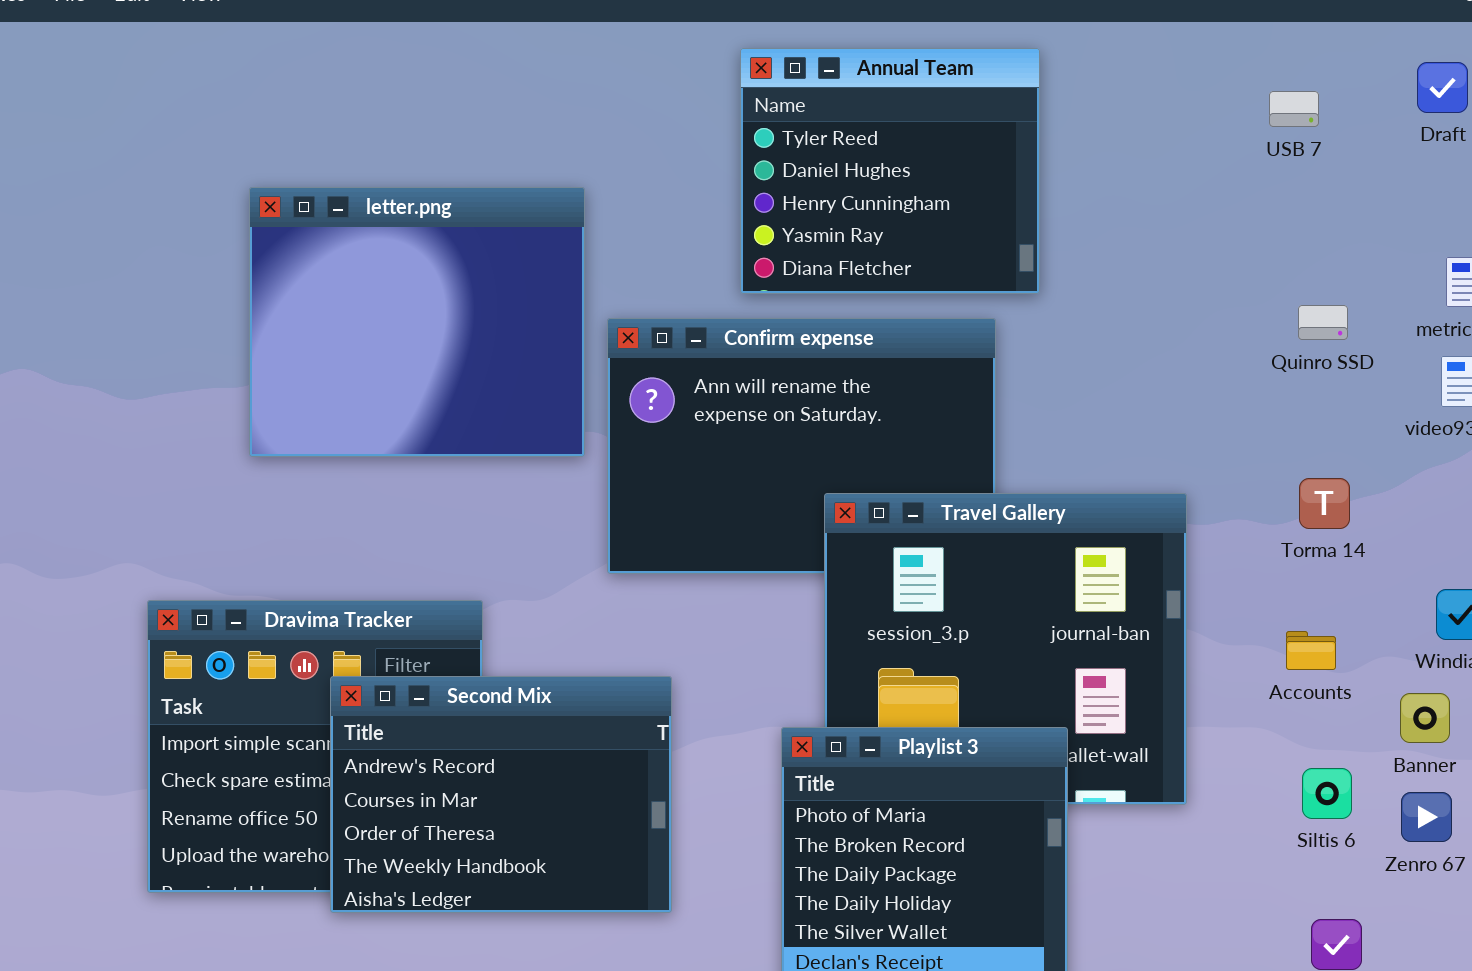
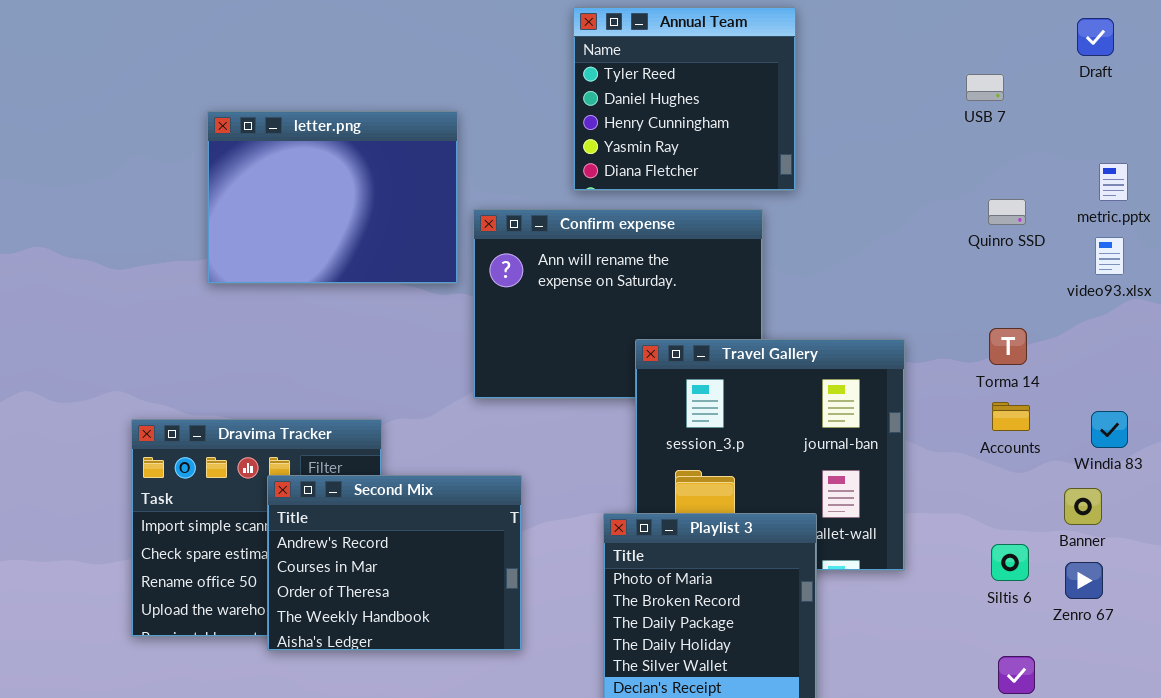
USB 7: [1269,91,1319,127] -> [966,74,1004,101], moved
letter.png: [249,187,585,457] -> [207,111,458,284], resized
Accounts: [1286,631,1336,670] -> [992,402,1030,431], moved

